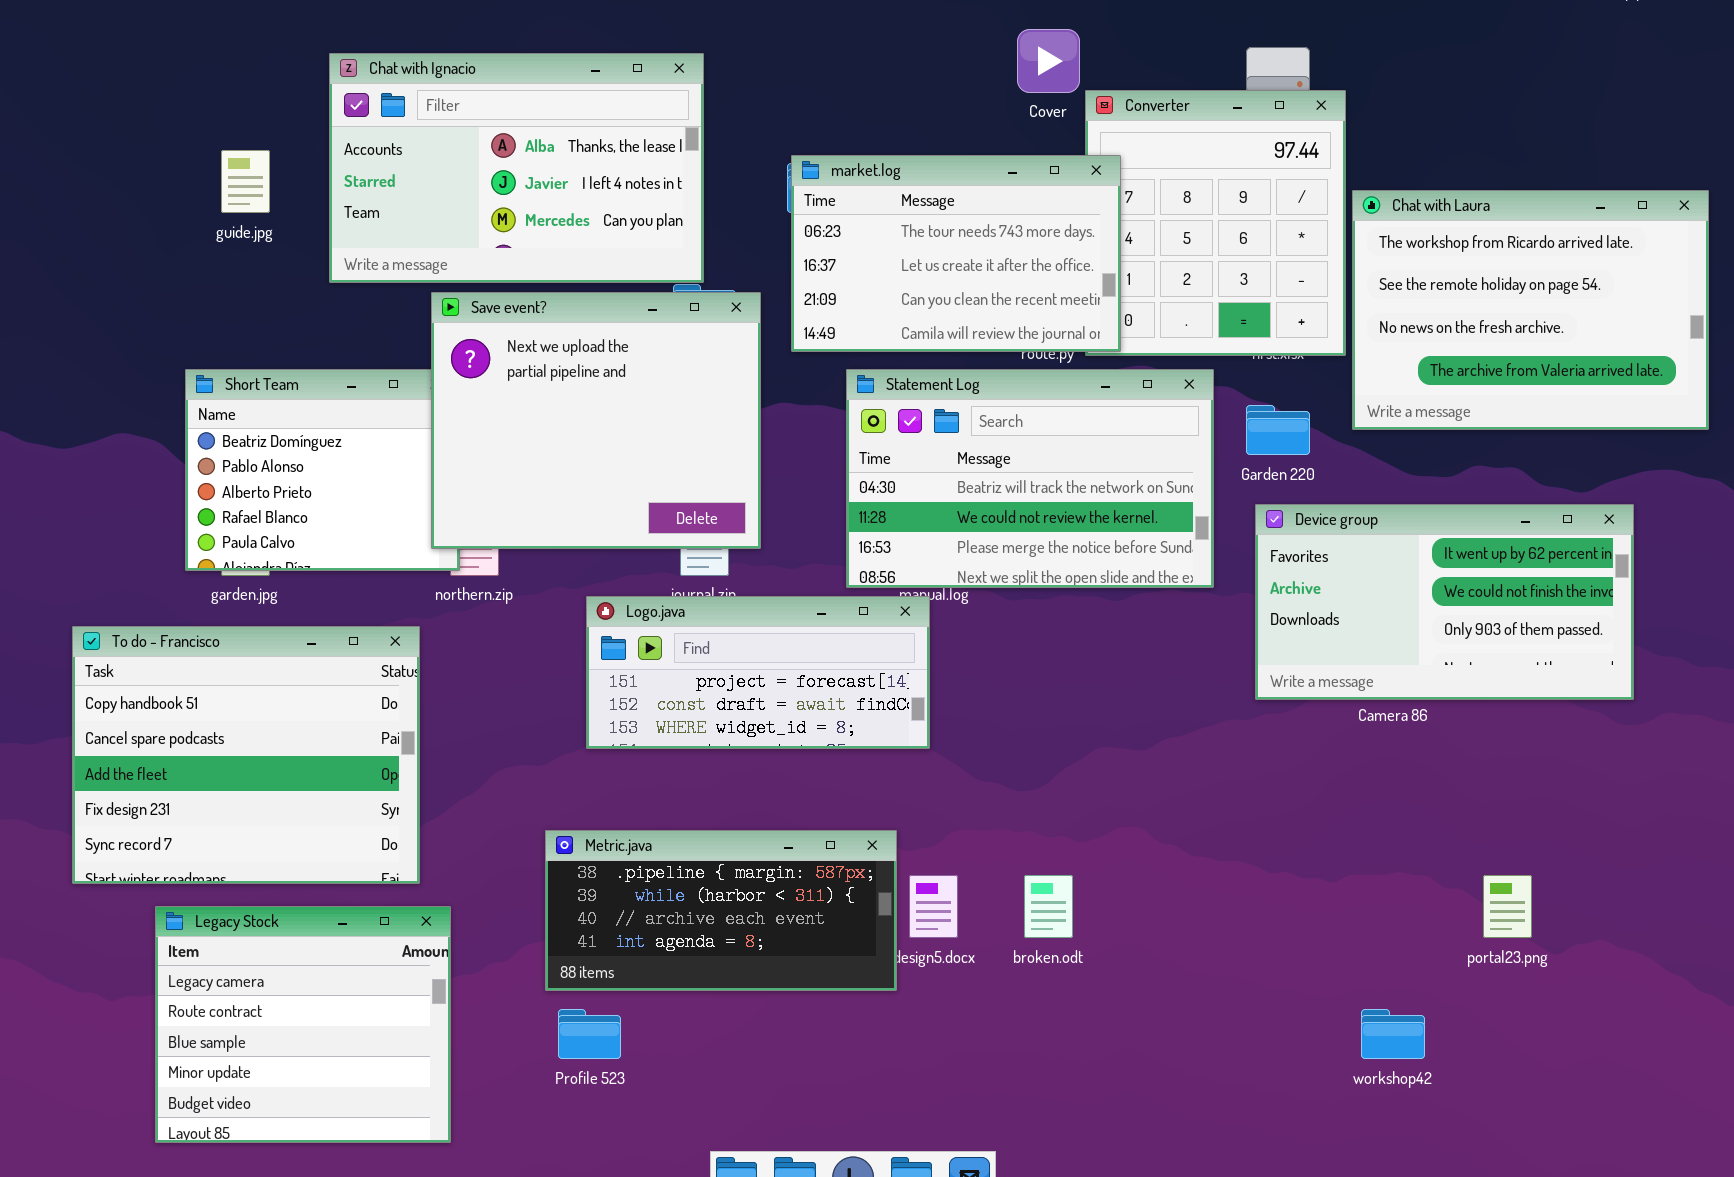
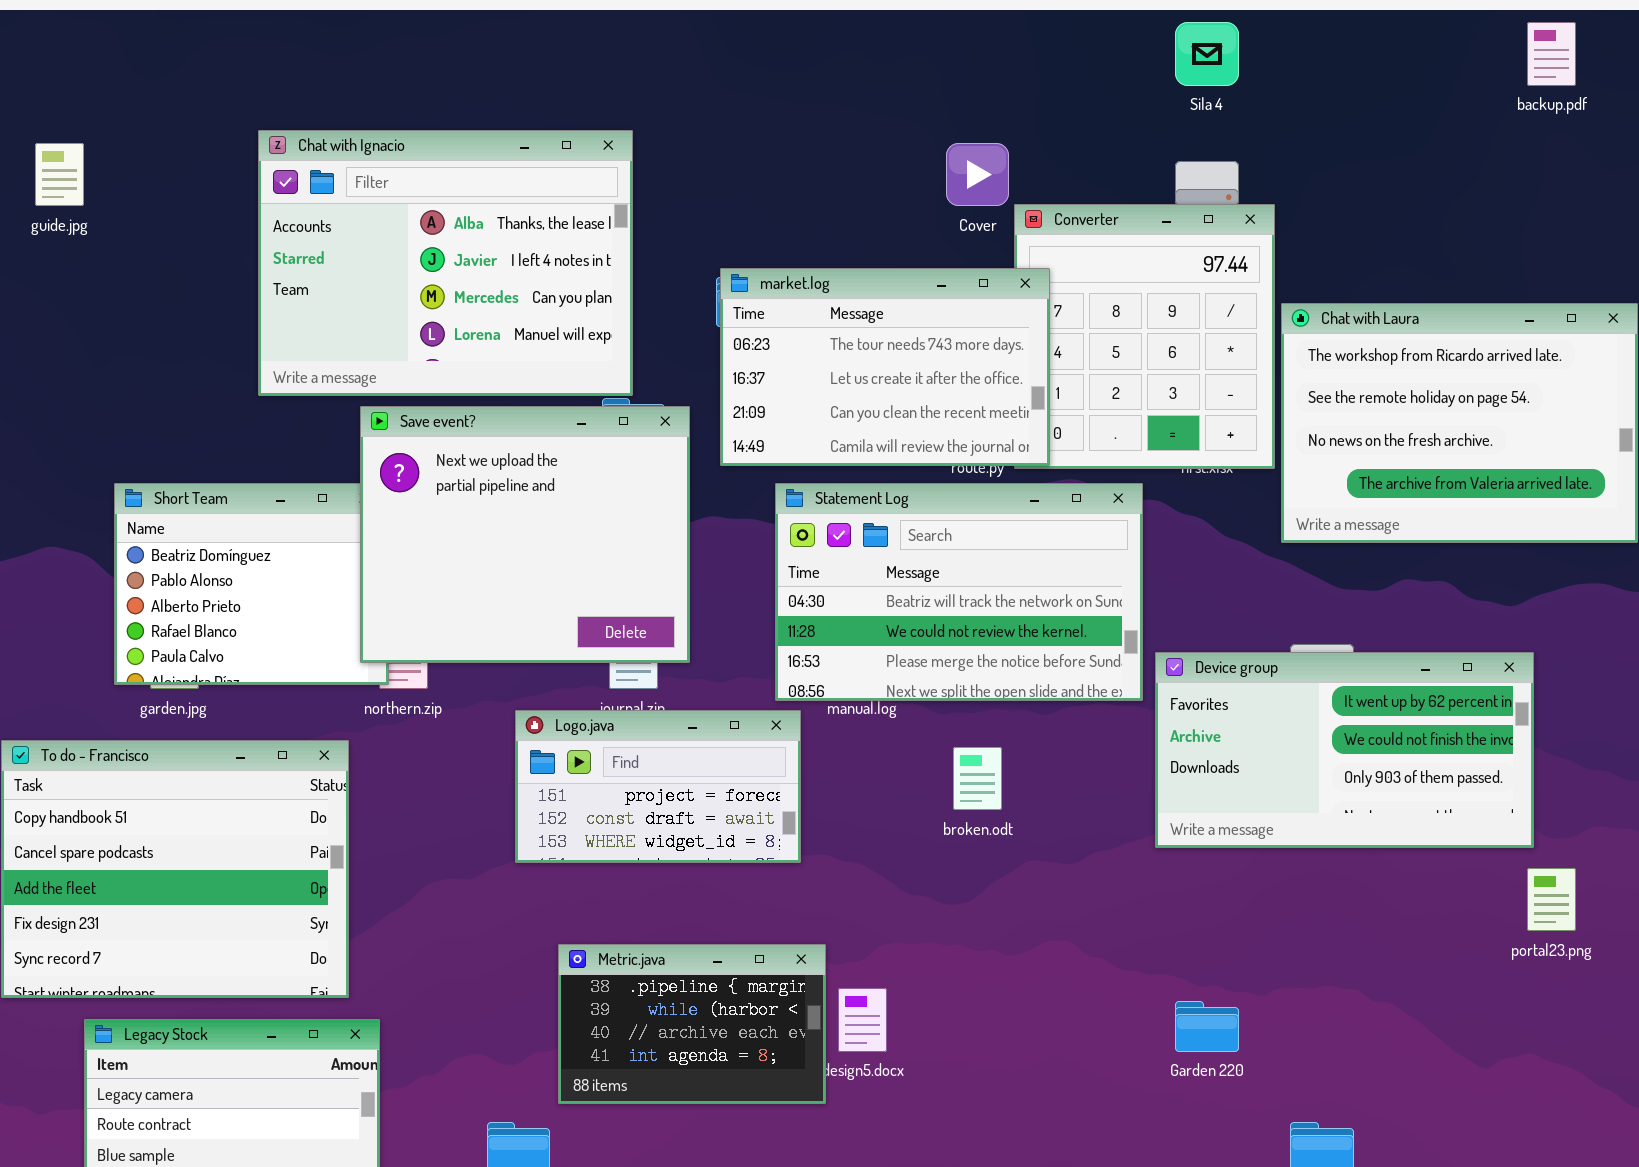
Chat with Ignacio: [329,53,704,283] -> [258,130,633,396], resized
guide.jpg: [221,150,270,213] -> [35,143,84,206], moved
Garden 220: [1246,405,1310,455] -> [1175,1001,1239,1052], moved
Device group: [1255,504,1634,700] -> [1155,652,1534,848], moved
Logo.java: [586,596,930,749] -> [515,710,801,863], resized
Metric.java: [545,830,897,991] -> [558,944,826,1104], resized
broken.odt: [1024,875,1073,938] -> [953,747,1002,810], moved
portal23.png: [1483,875,1532,938] -> [1527,868,1576,931], moved

